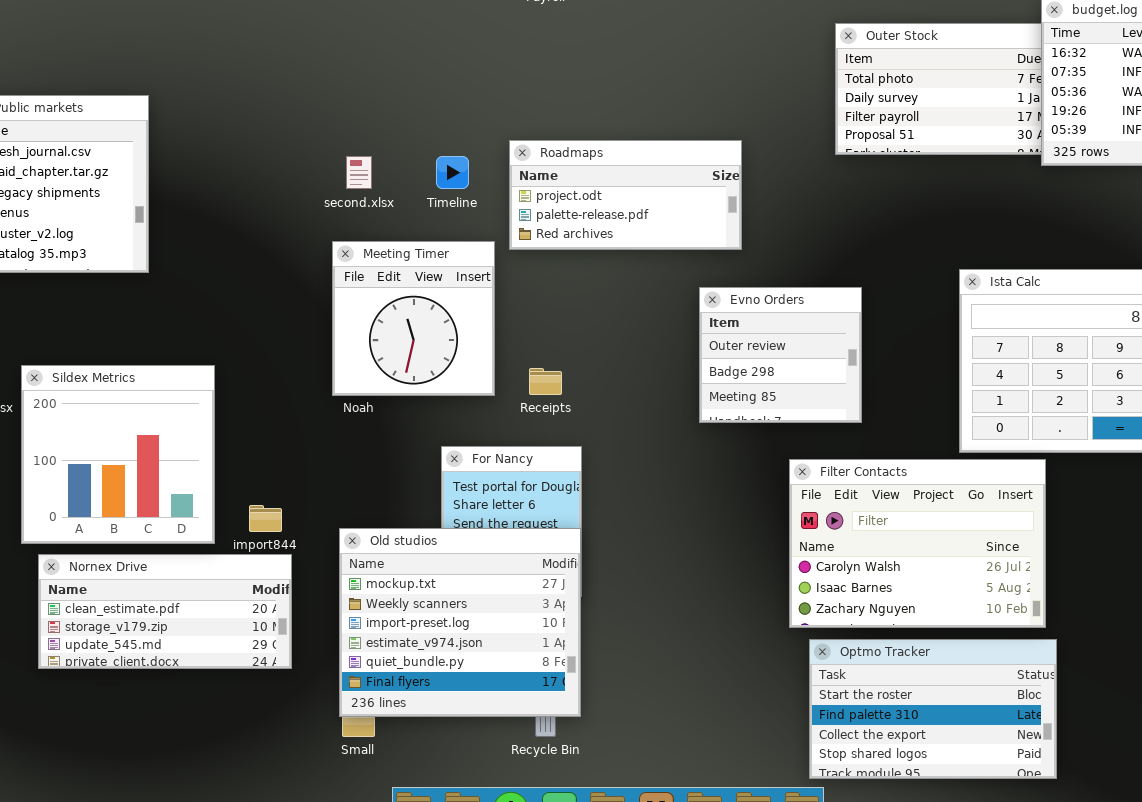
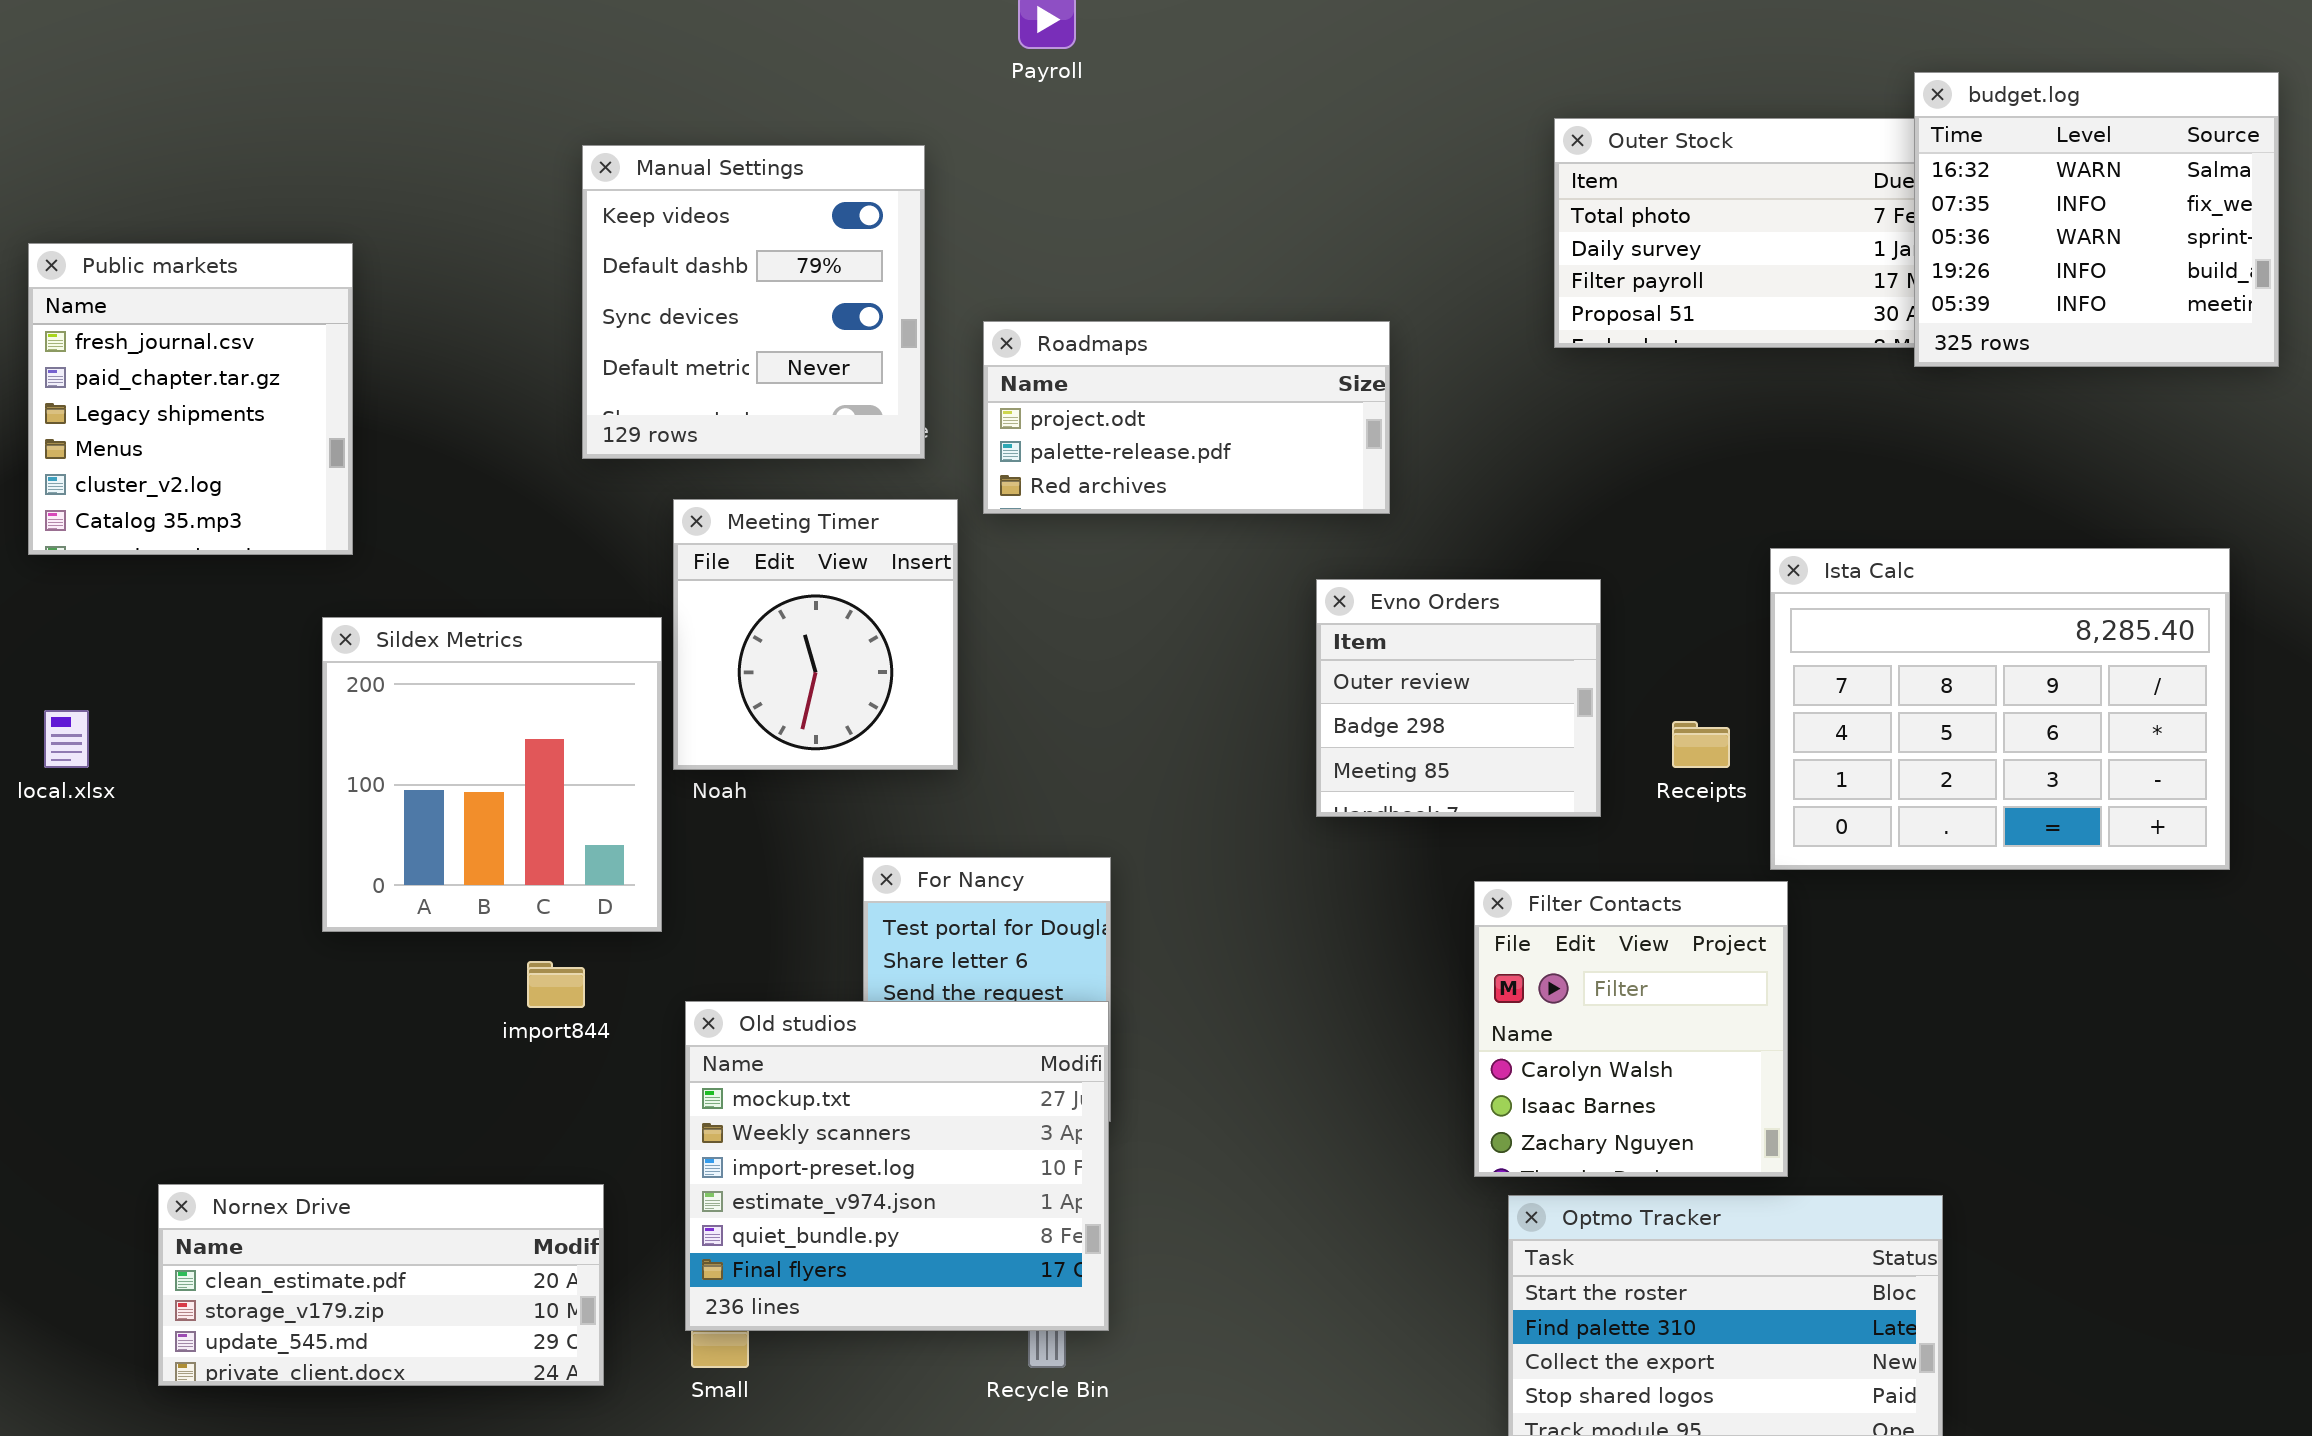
Manual Settings: none -> [582,145,925,459], opened
Sildex Metrics: [21,365,215,544] -> [322,617,662,932], moved
Receipts: [529,368,562,395] -> [1672,721,1730,768], moved
Filter Contacts: [789,459,1046,628] -> [1474,881,1788,1177], resized
Nornex Drive: [38,554,292,669] -> [158,1184,604,1386], moved

